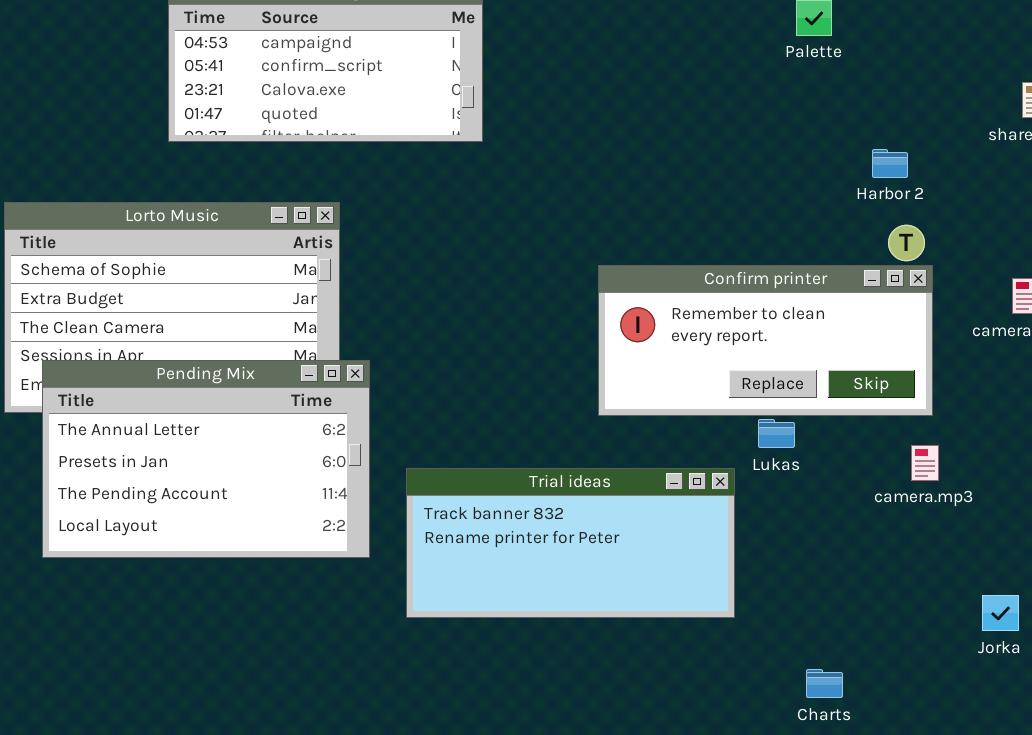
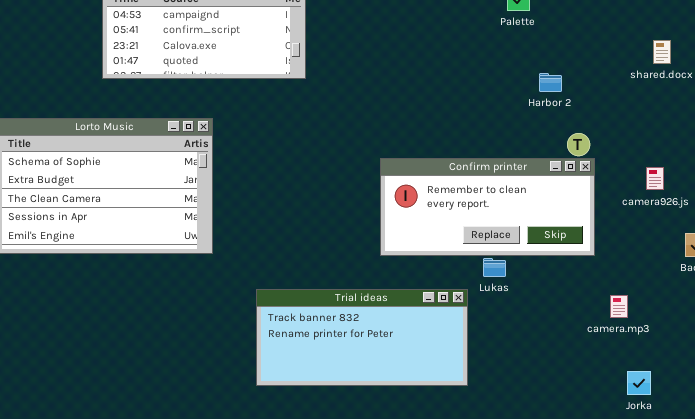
Harbor 2: [872,149,908,178] -> [539,73,562,92], moved
Pending Mix: [42,360,370,558] -> none, closed
camera.mp3: [911,445,939,481] -> [610,295,628,318], moved

